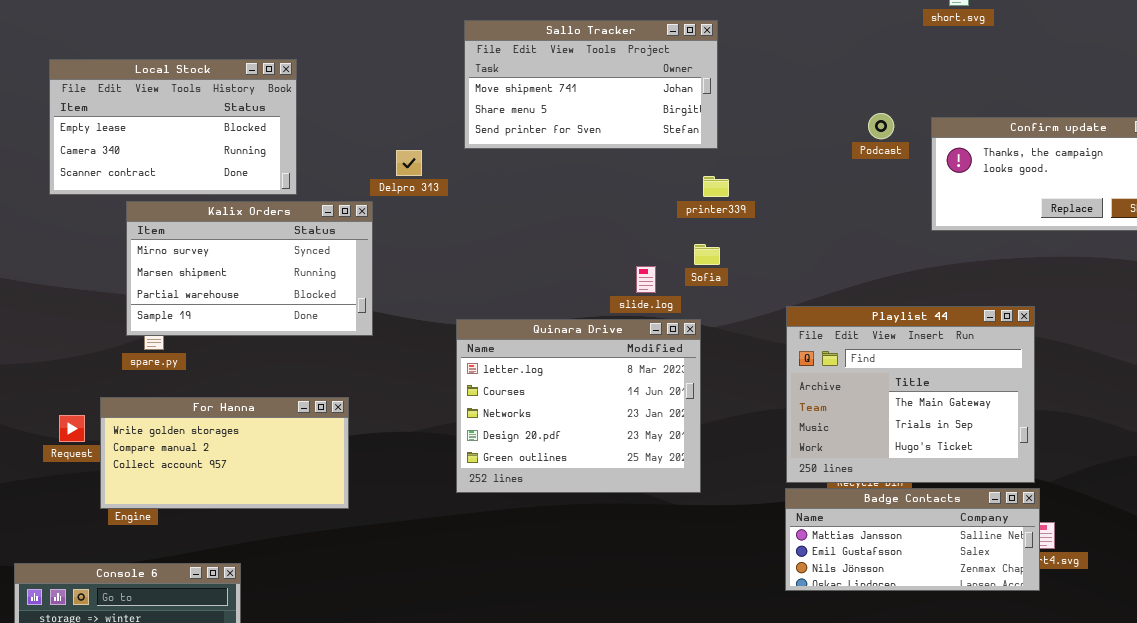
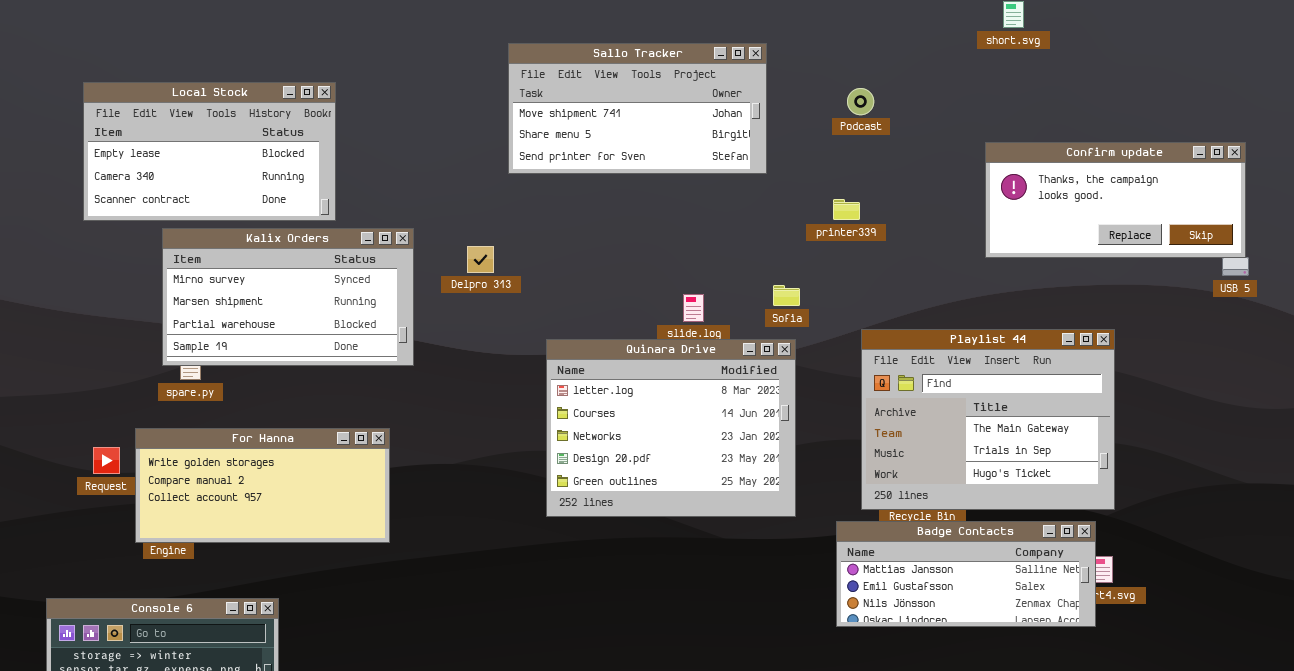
Podcast: [868,113,894,139] -> [847,88,874,115], moved
Delpro 313: [396,150,422,176] -> [467,246,494,273], moved
printer339: [703,176,729,197] -> [833,199,860,220], moved
Sofia: [694,244,720,265] -> [773,285,800,306], moved
Playlist 44: [786,306,1035,483] -> [861,329,1115,510], moved
Quinara Drive: [456,319,701,493] -> [546,339,796,517], moved

